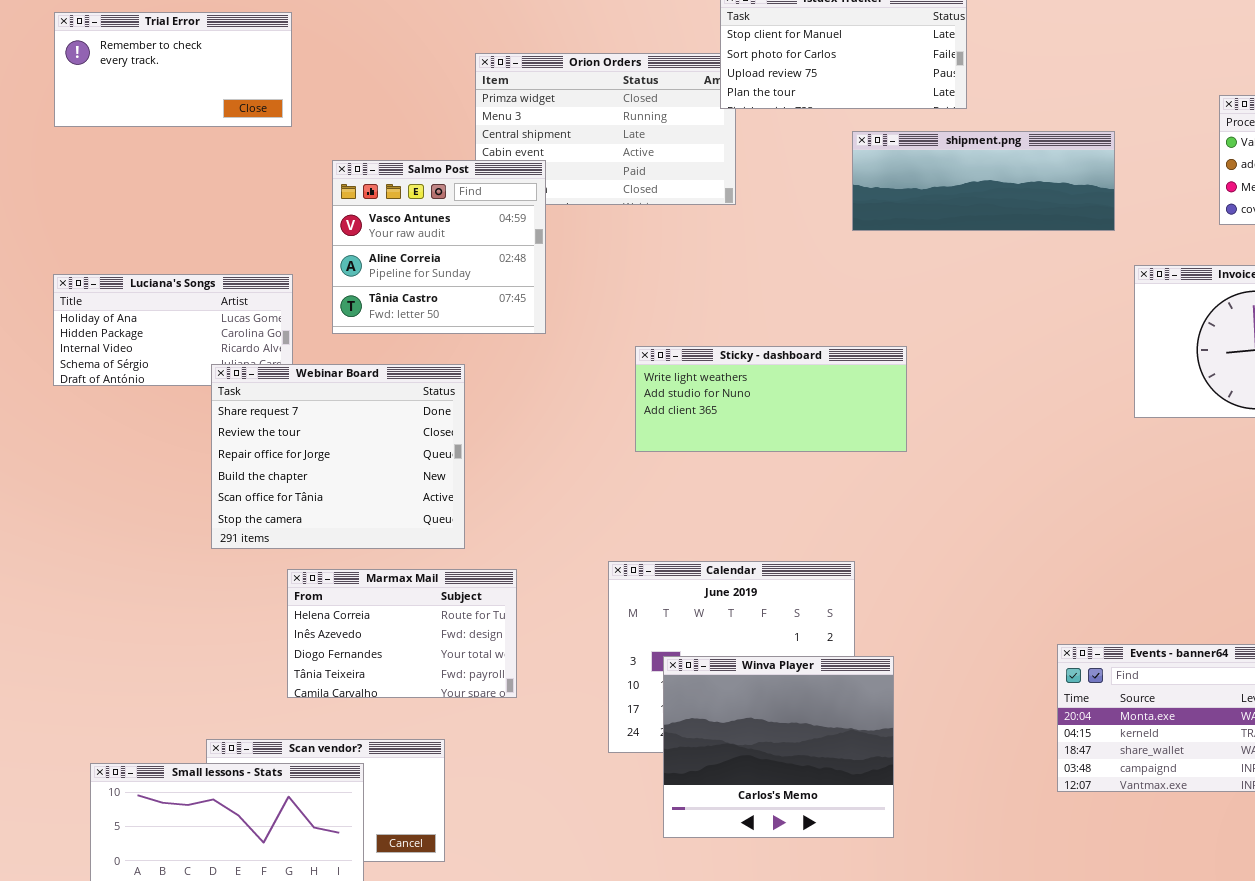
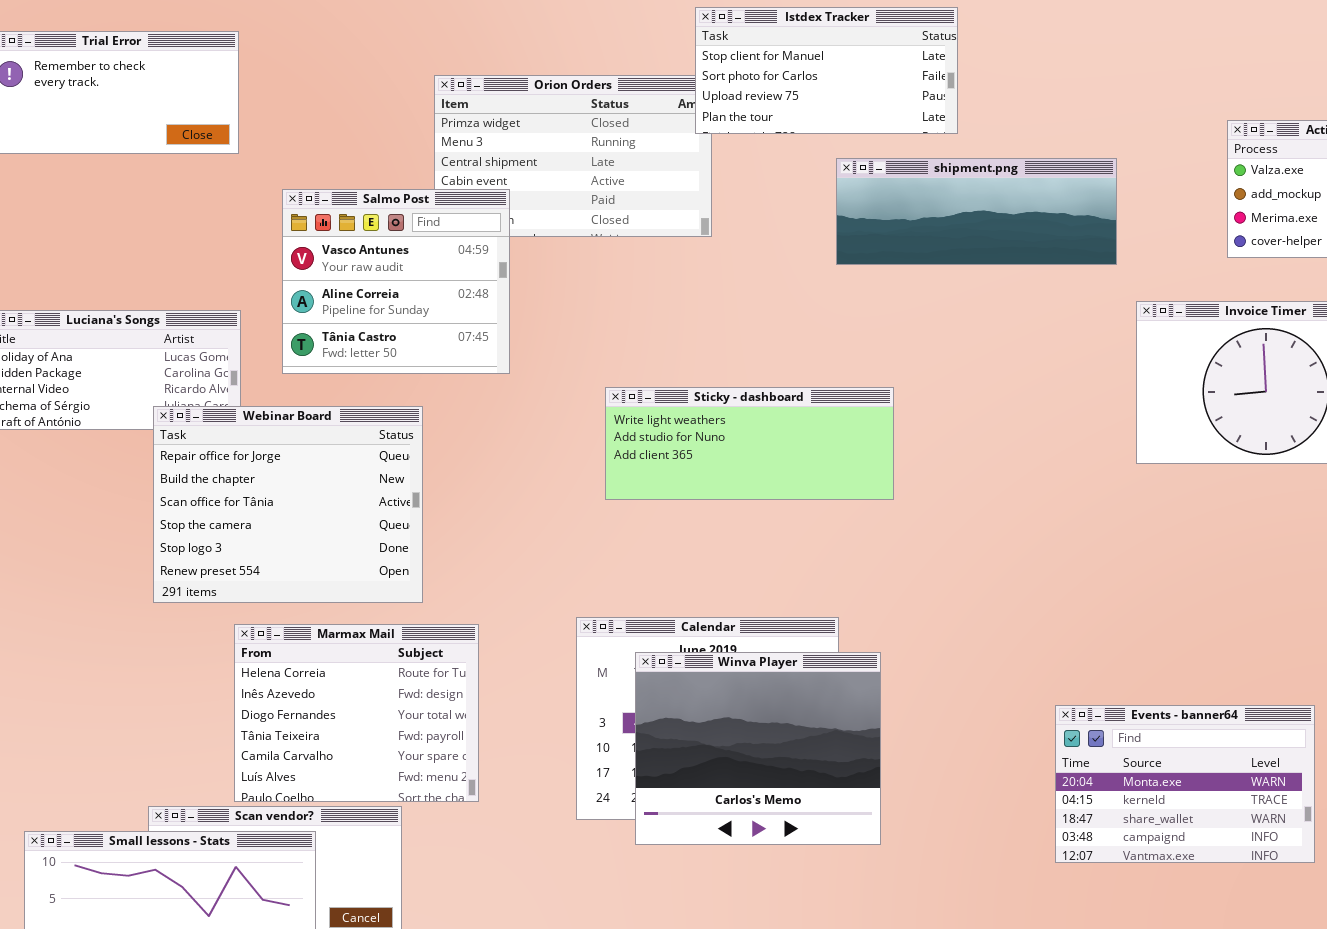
Webinar Board: [211,364,465,549] -> [153,406,423,603], scrolled down 2 rows
Marmax Mail: [287,569,517,698] -> [234,624,479,802], resized
Winva Player: [663,656,894,838] -> [635,652,881,845], moved

